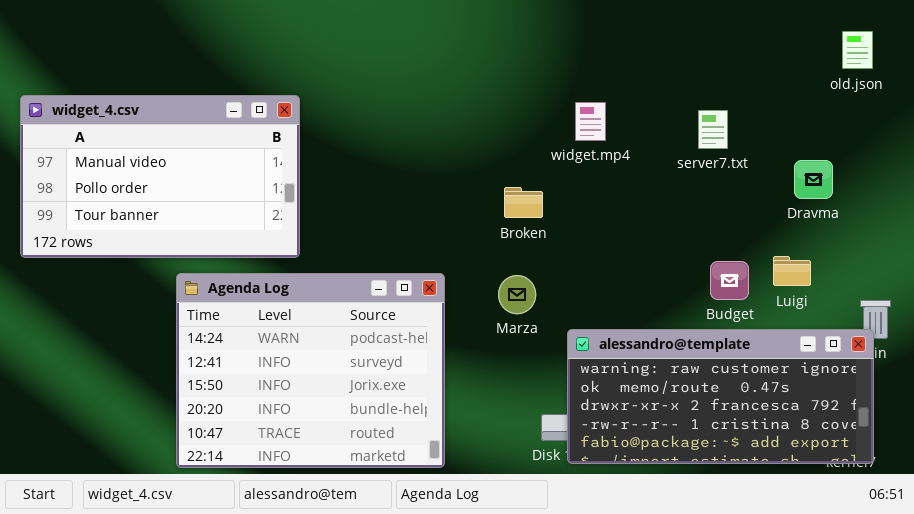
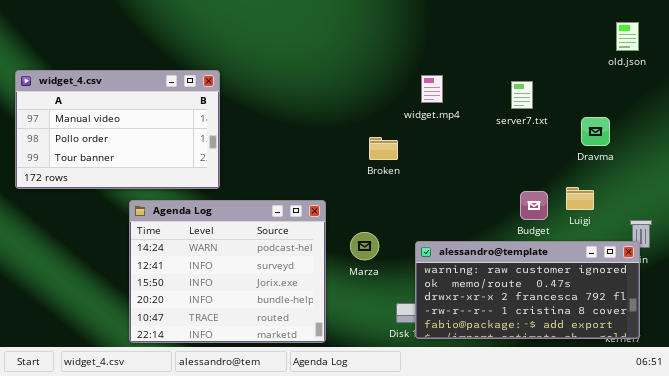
Marza: [498,275,536,314] -> [350,232,379,260], moved

